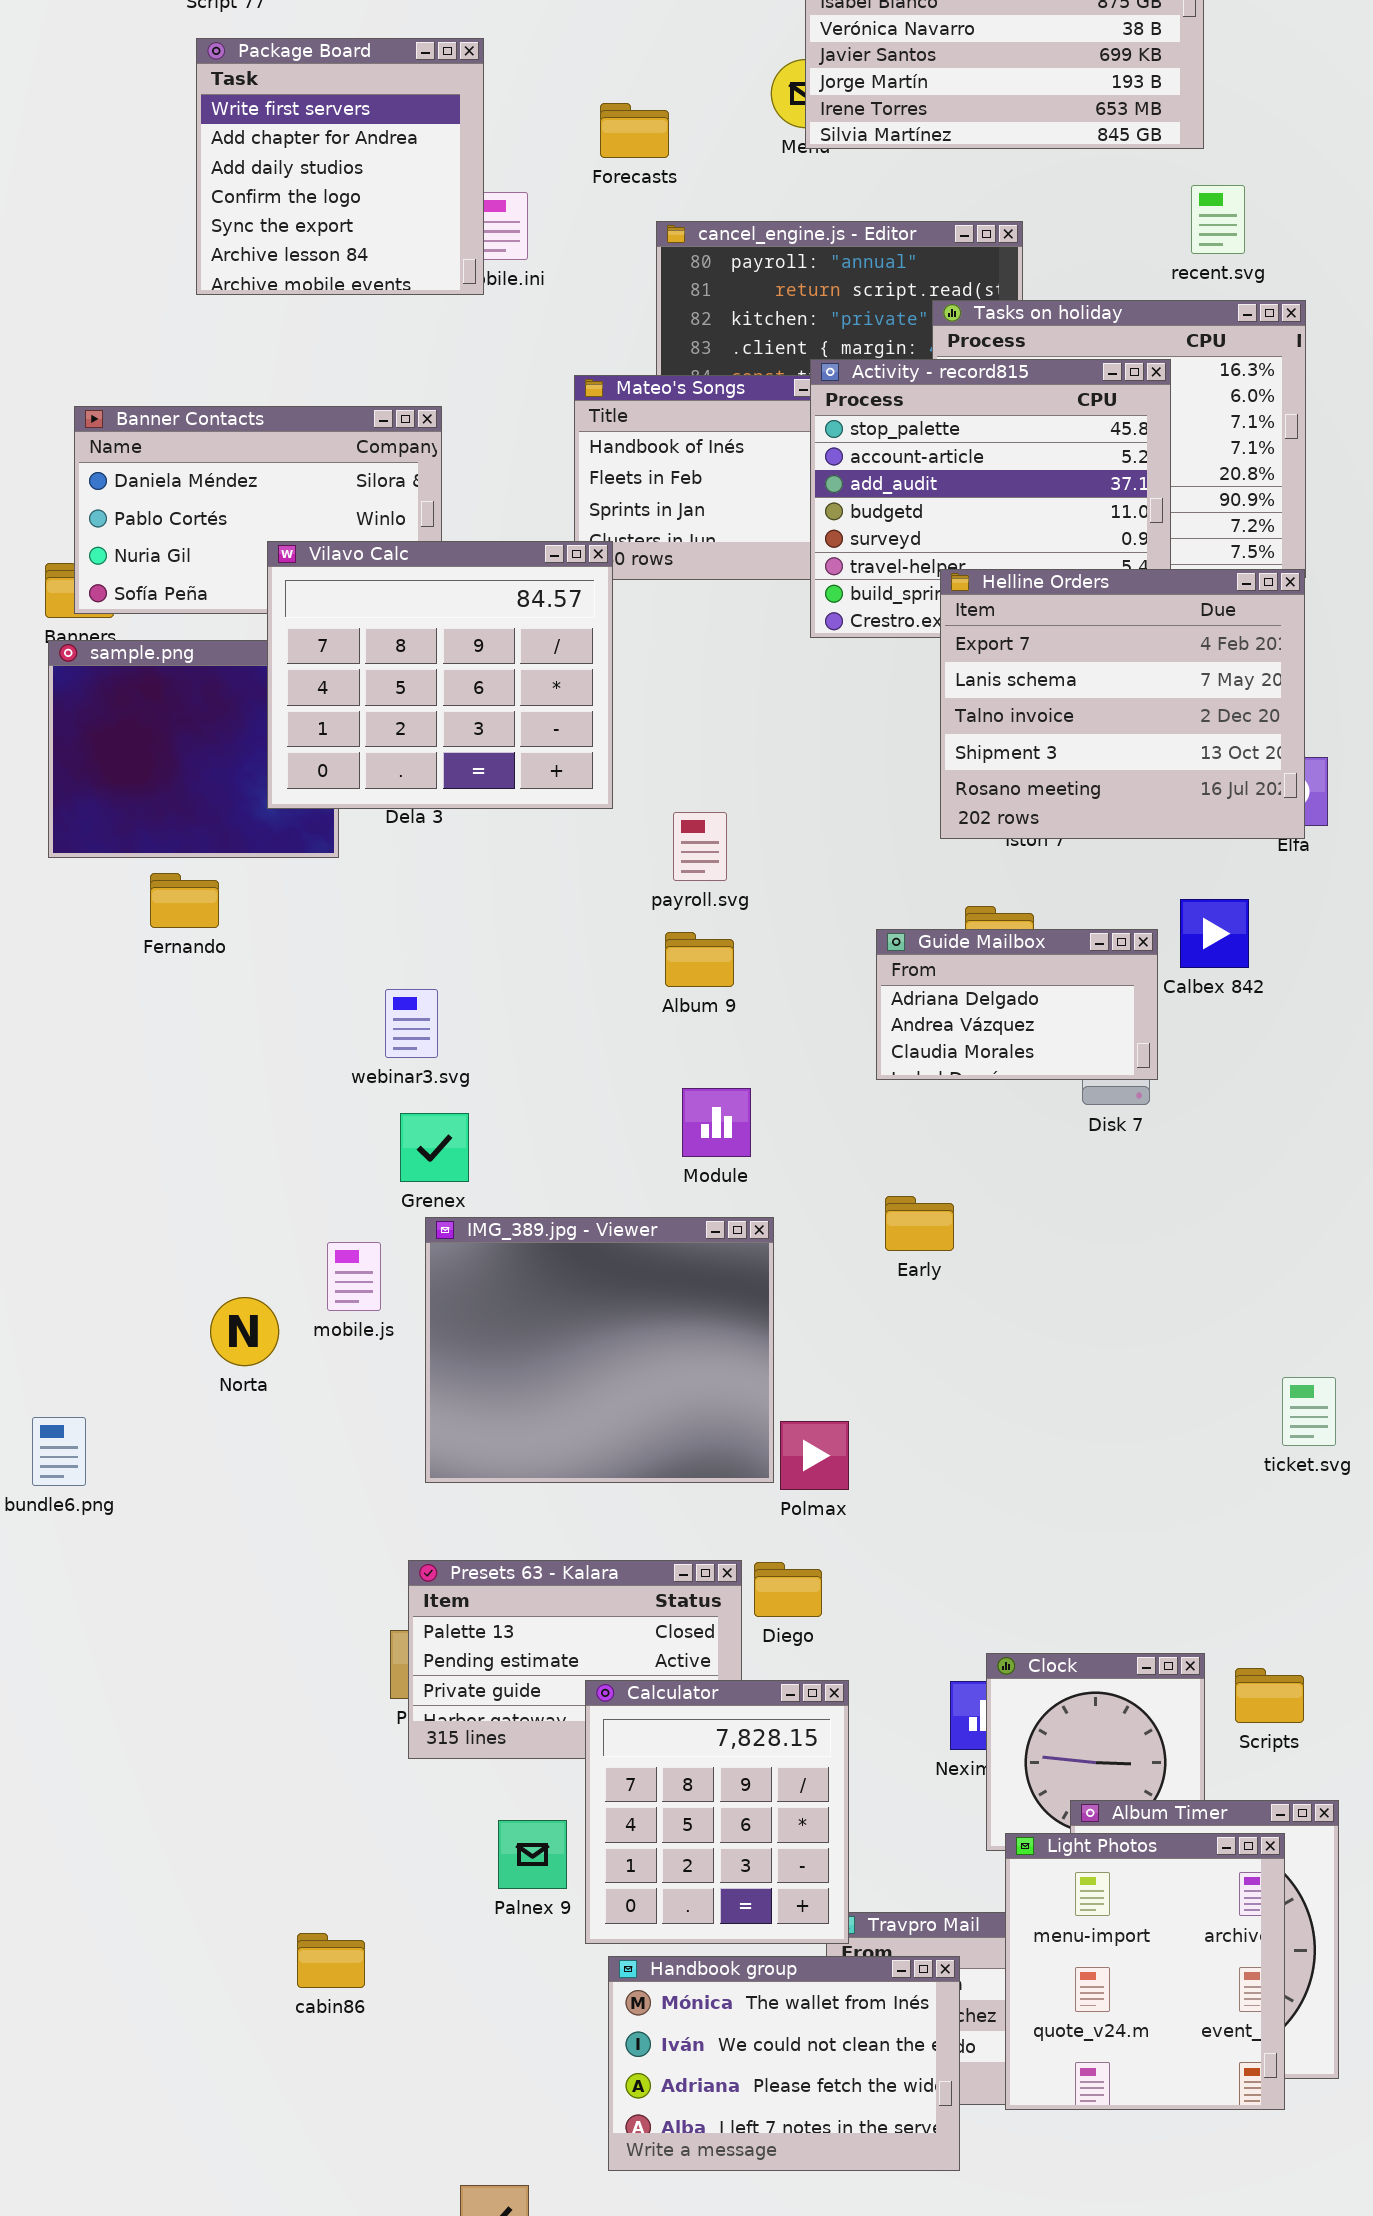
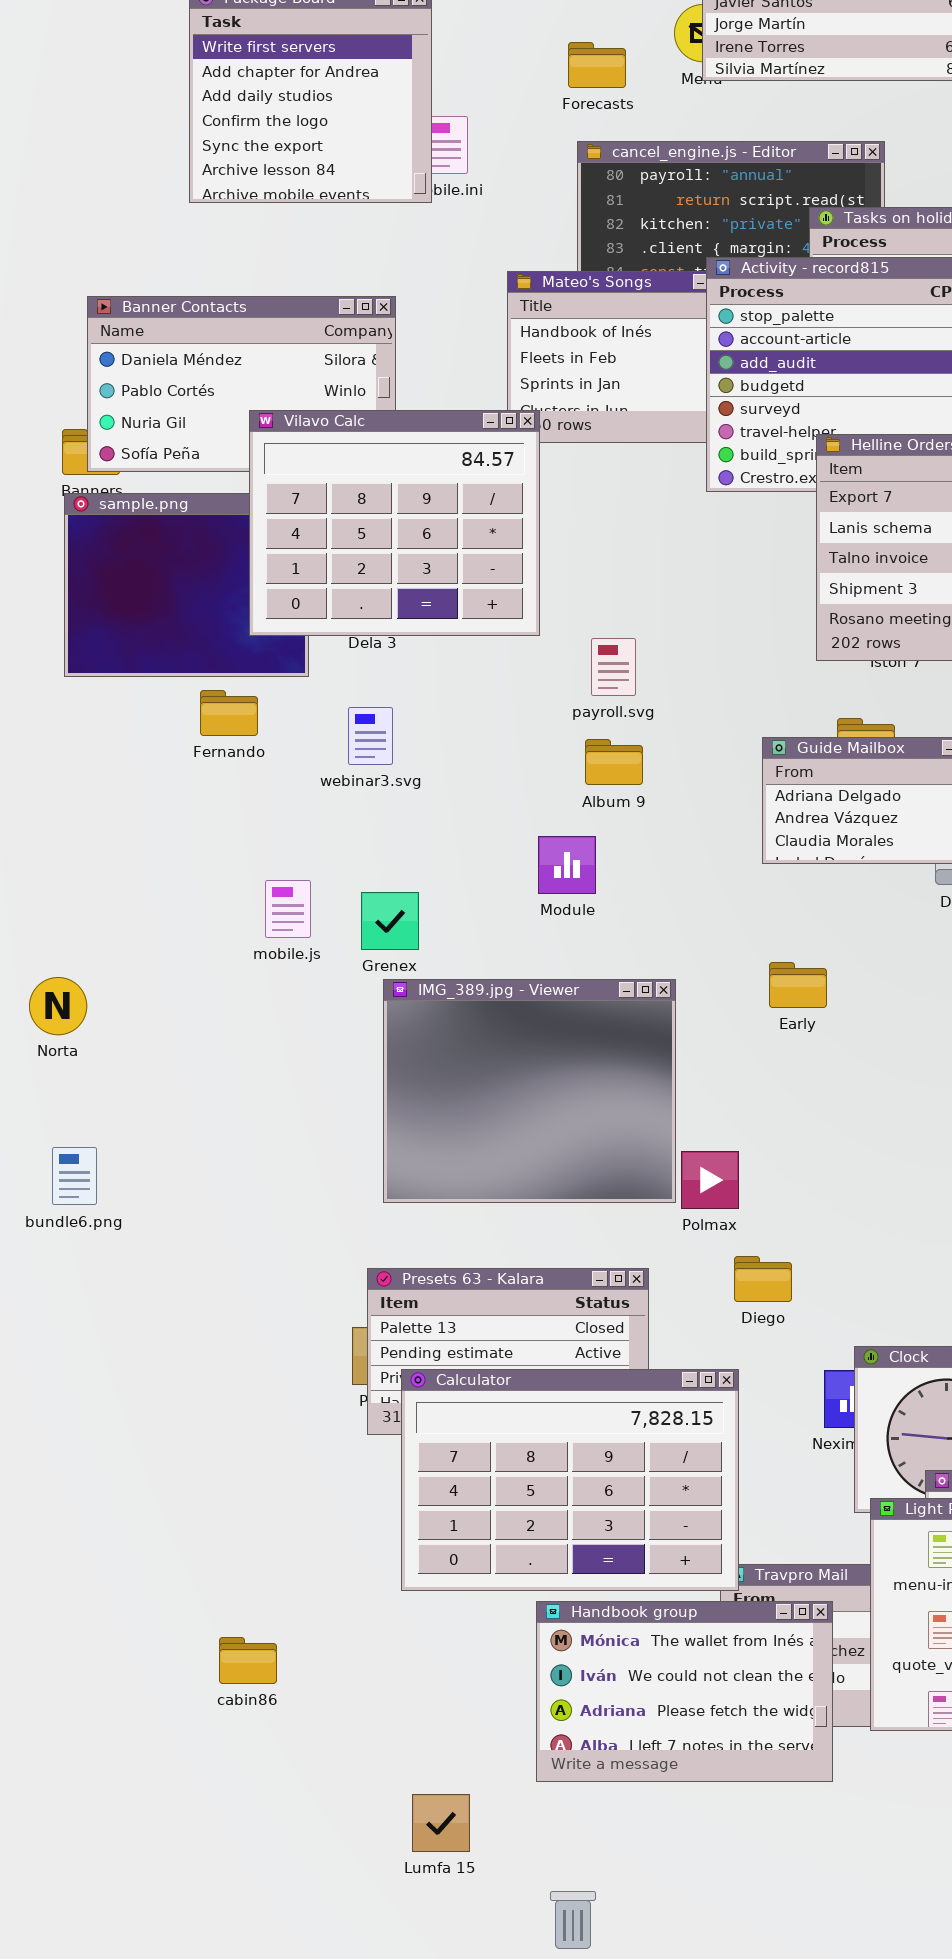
Forecasts: [600,103,669,158] -> [568,42,626,88], moved
Fernando: [150,873,219,928] -> [200,690,258,736], moved
webinar3.svg: [385,989,438,1058] -> [348,707,393,765], moved
Module: [682,1088,751,1157] -> [538,836,596,894], moved
mobile.js: [327,1242,381,1311] -> [265,880,311,938], moved
Norta: [210,1297,279,1366] -> [29,977,87,1035], moved
Diego: [754,1562,822,1617] -> [734,1256,792,1302], moved
Calculator: [585,1680,849,1944] -> [401,1369,739,1591], resized
cabin86: [297,1933,365,1988] -> [219,1637,277,1684], moved

